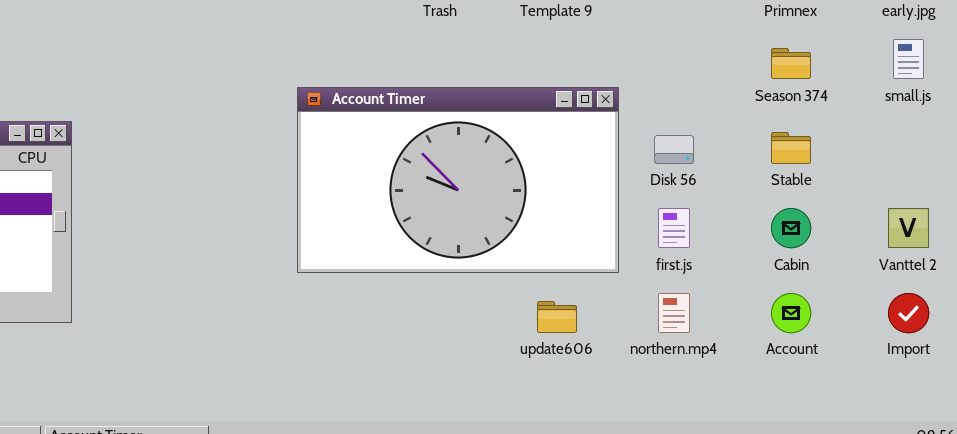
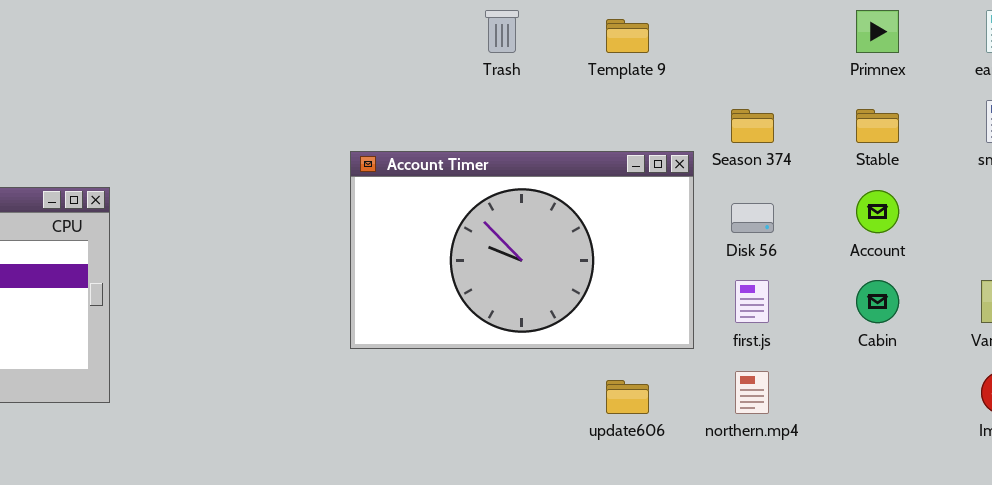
Season 374: [771,48,811,79] -> [731,109,774,143], moved
Stable: [771,132,811,164] -> [856,109,899,143], moved
Account: [771,293,811,333] -> [856,190,899,233], moved

